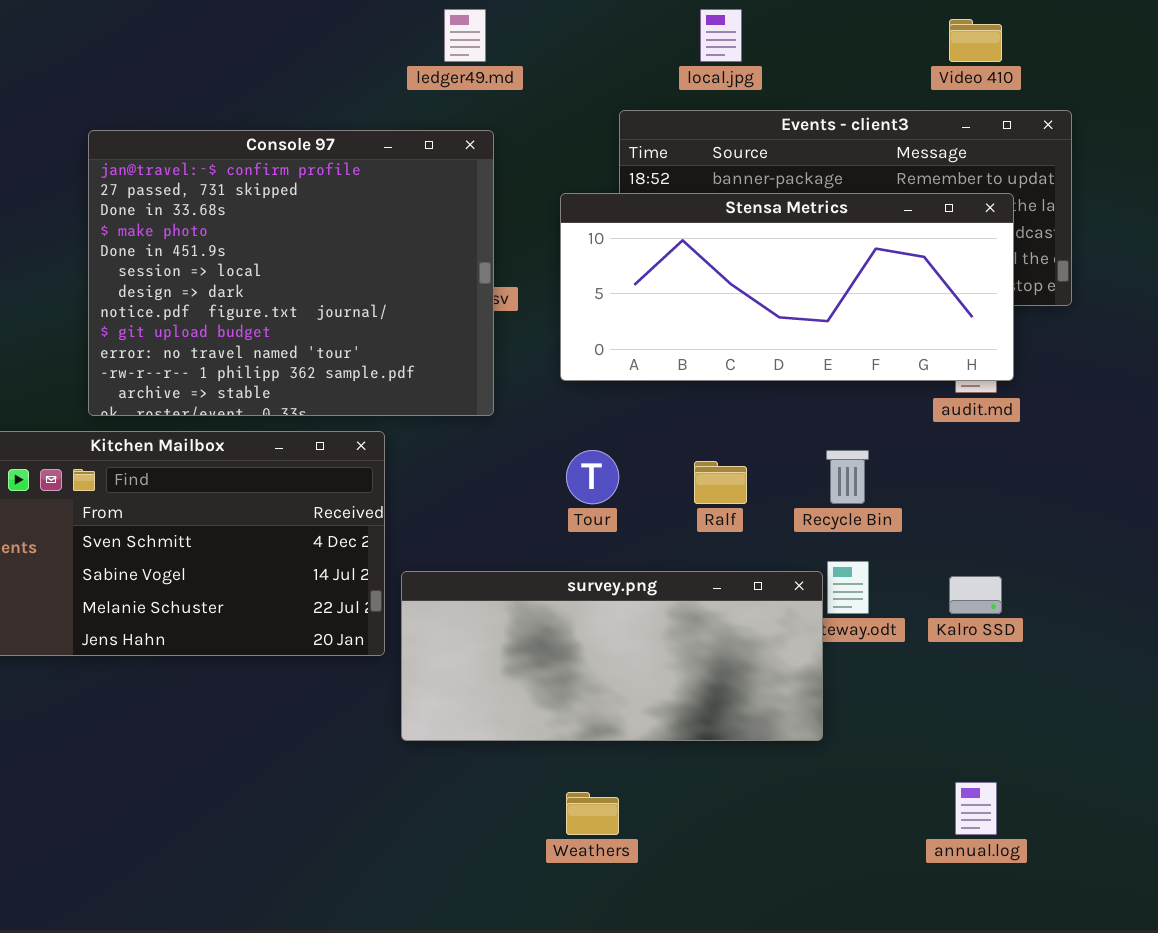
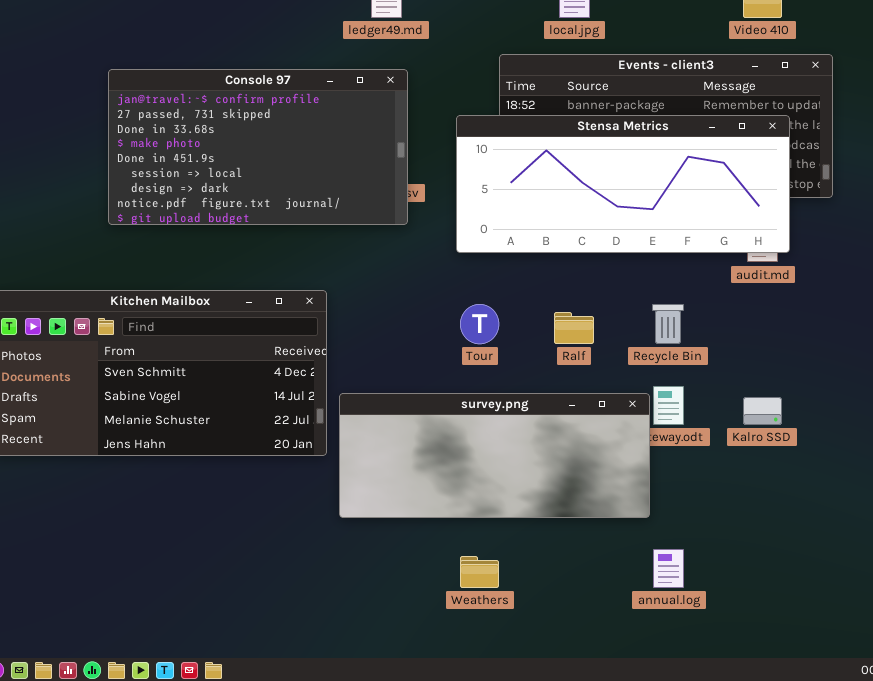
Console 97: [88,130,494,416] -> [108,69,408,225], resized
annual.log: [955,782,997,835] -> [653,549,684,588], moved

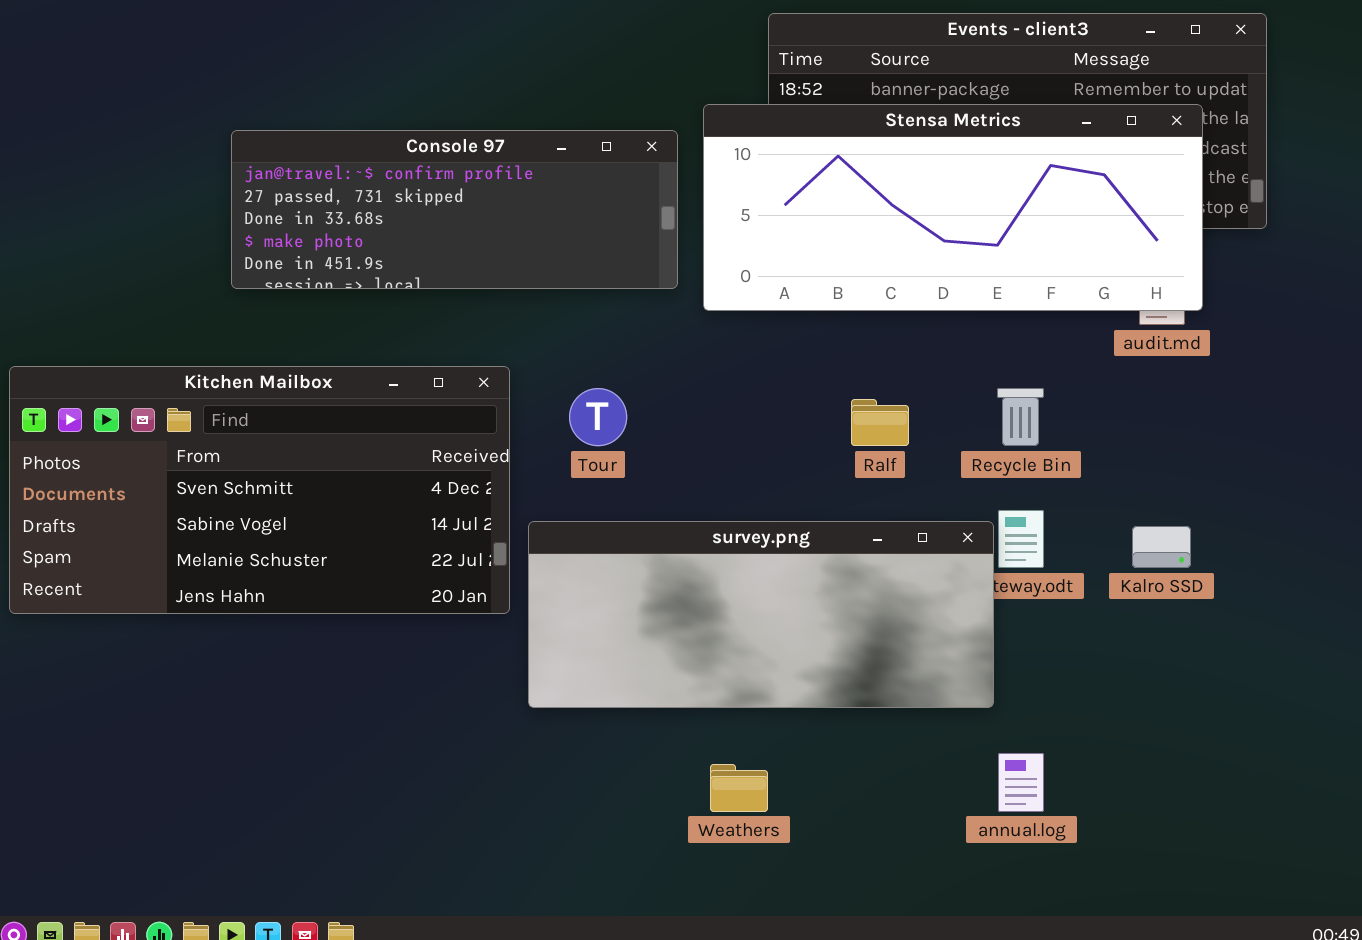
Console 97: [108,69,408,225] -> [231,130,678,289], moved, resized
Tour: [460,304,499,344] -> [569,388,627,446], moved

